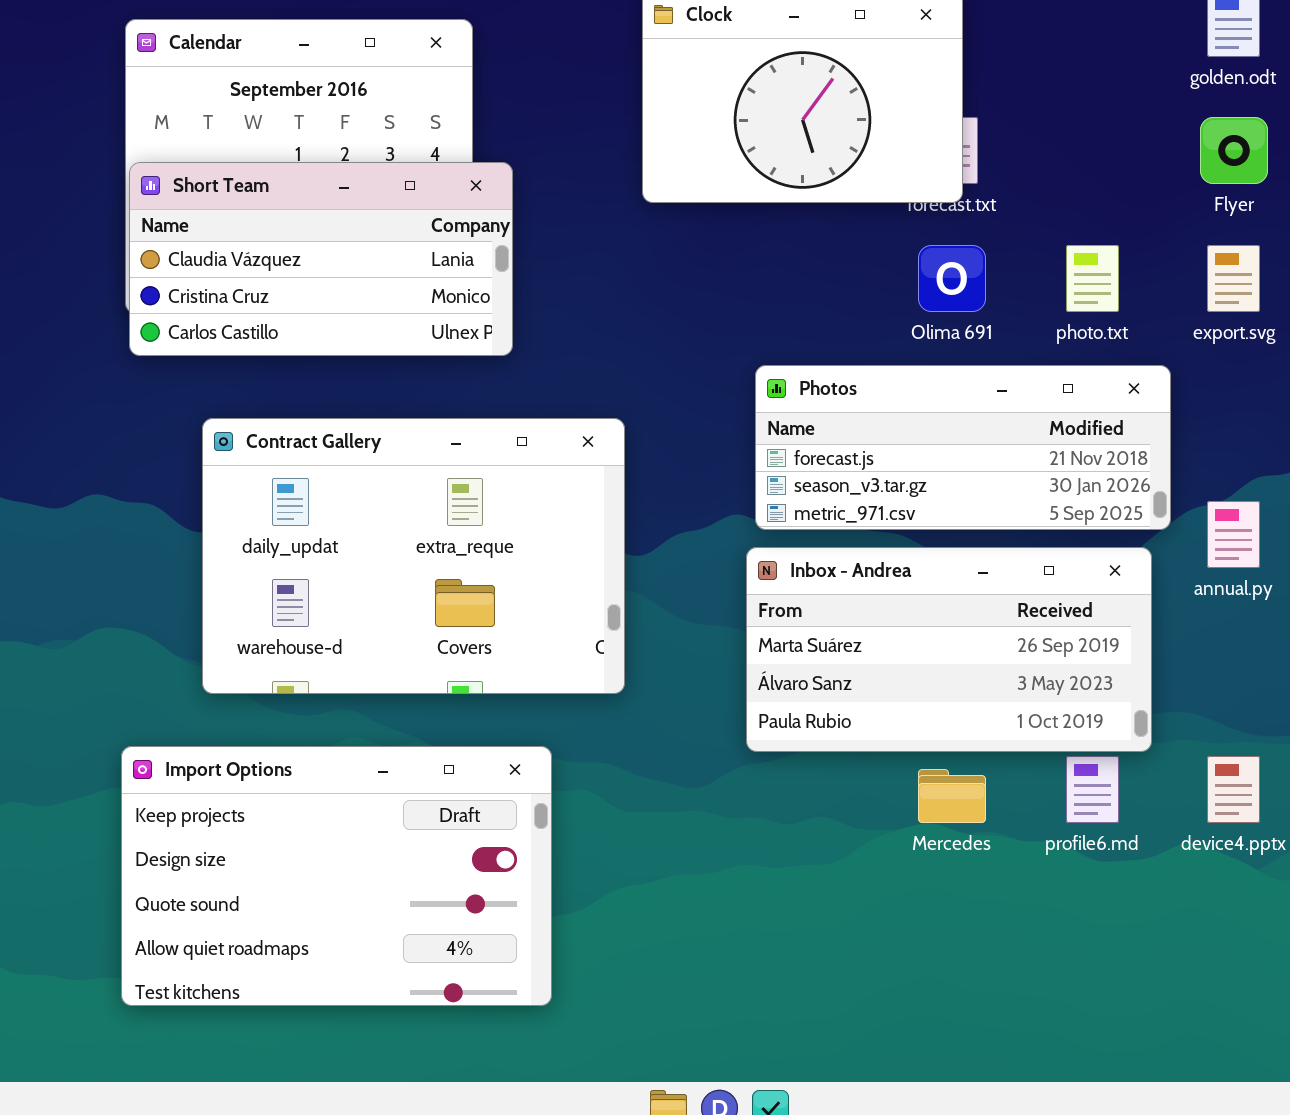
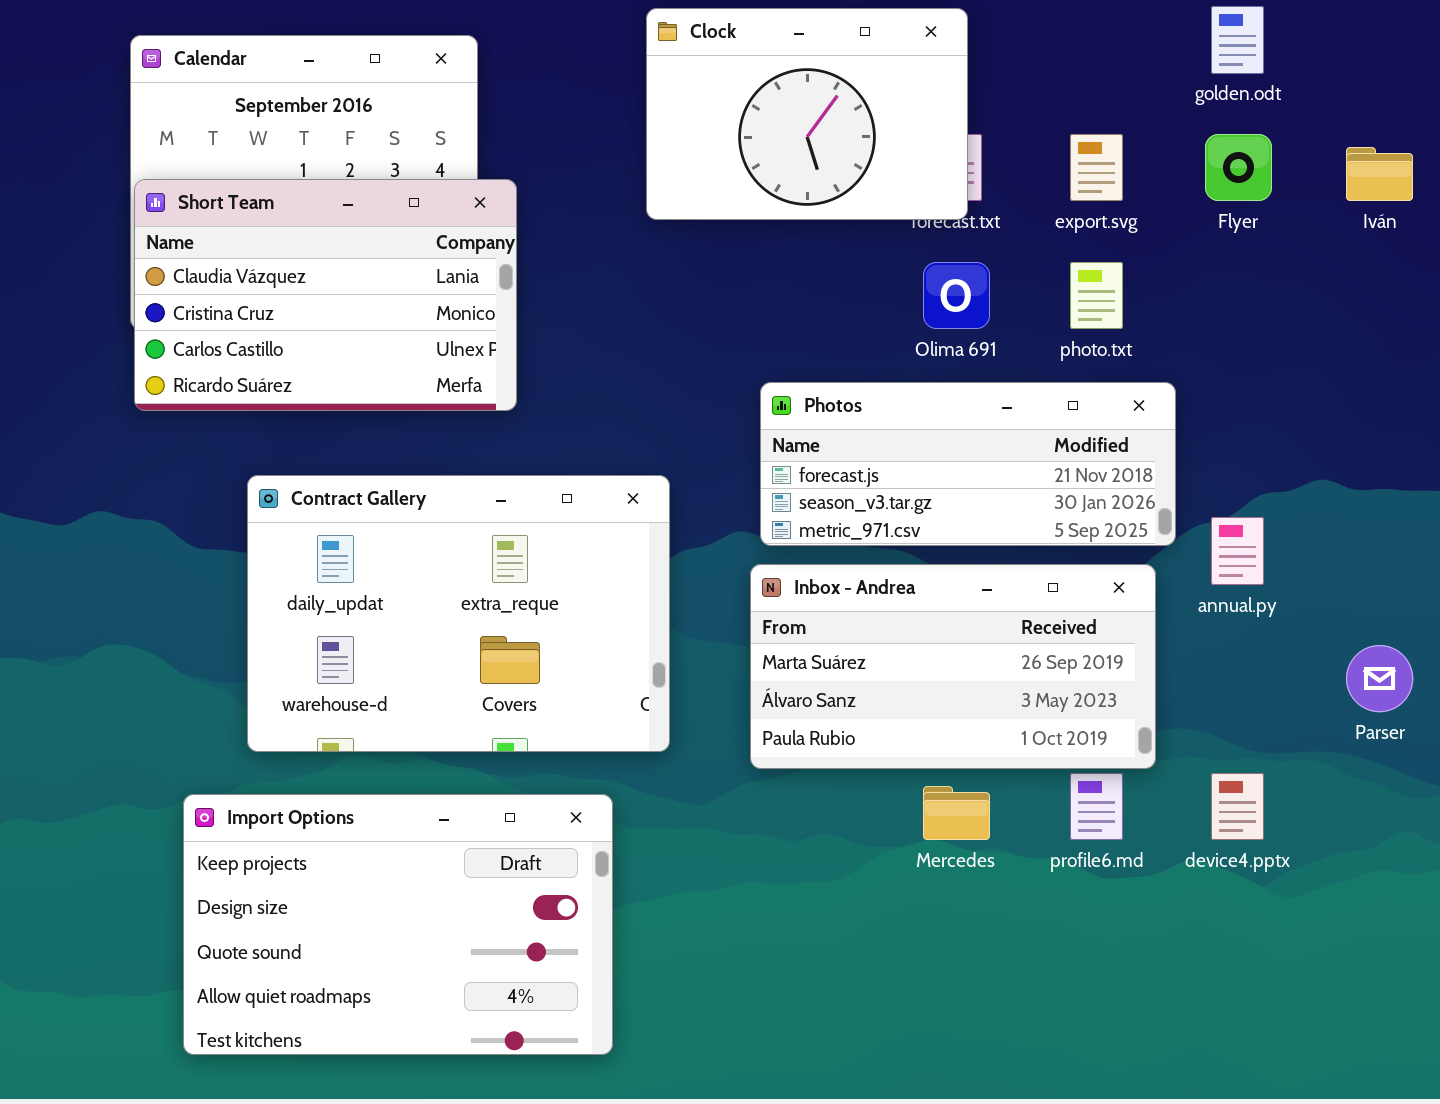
Short Team: [129,162,513,356] -> [134,179,517,411], resized
export.svg: [1207,245,1260,312] -> [1070,134,1123,201], moved
Contract Gallery: [202,418,625,694] -> [247,475,670,752], moved
Import Options: [121,746,552,1006] -> [183,794,613,1055], moved

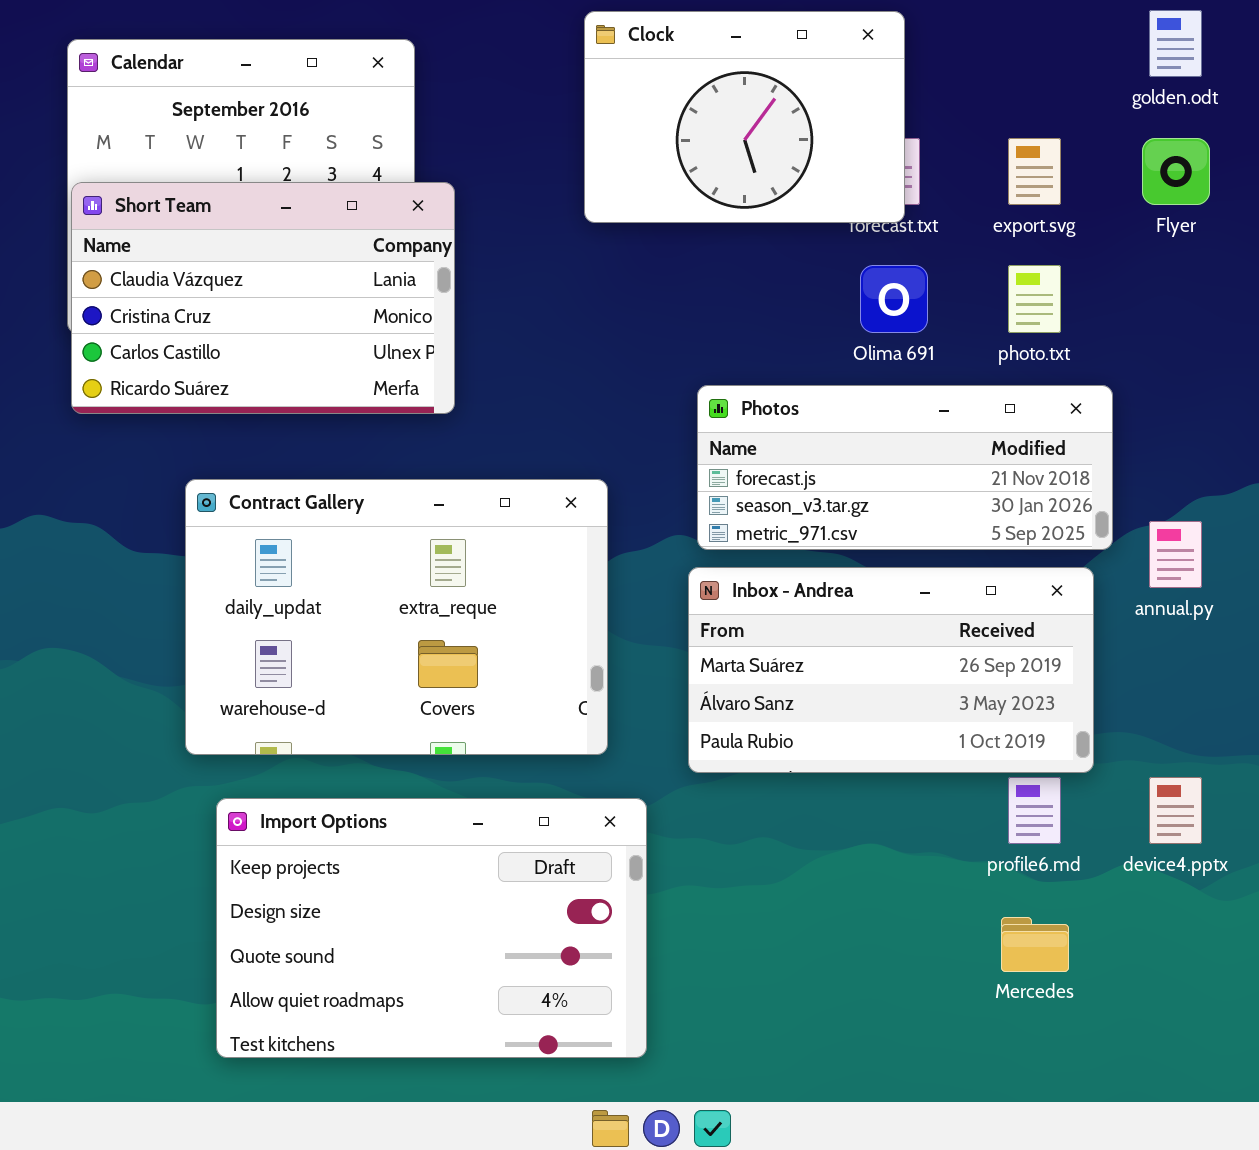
Mercedes: [923,786,990,840] -> [1001,917,1069,972], moved
Import Options: [183,794,613,1055] -> [216,798,647,1058], moved

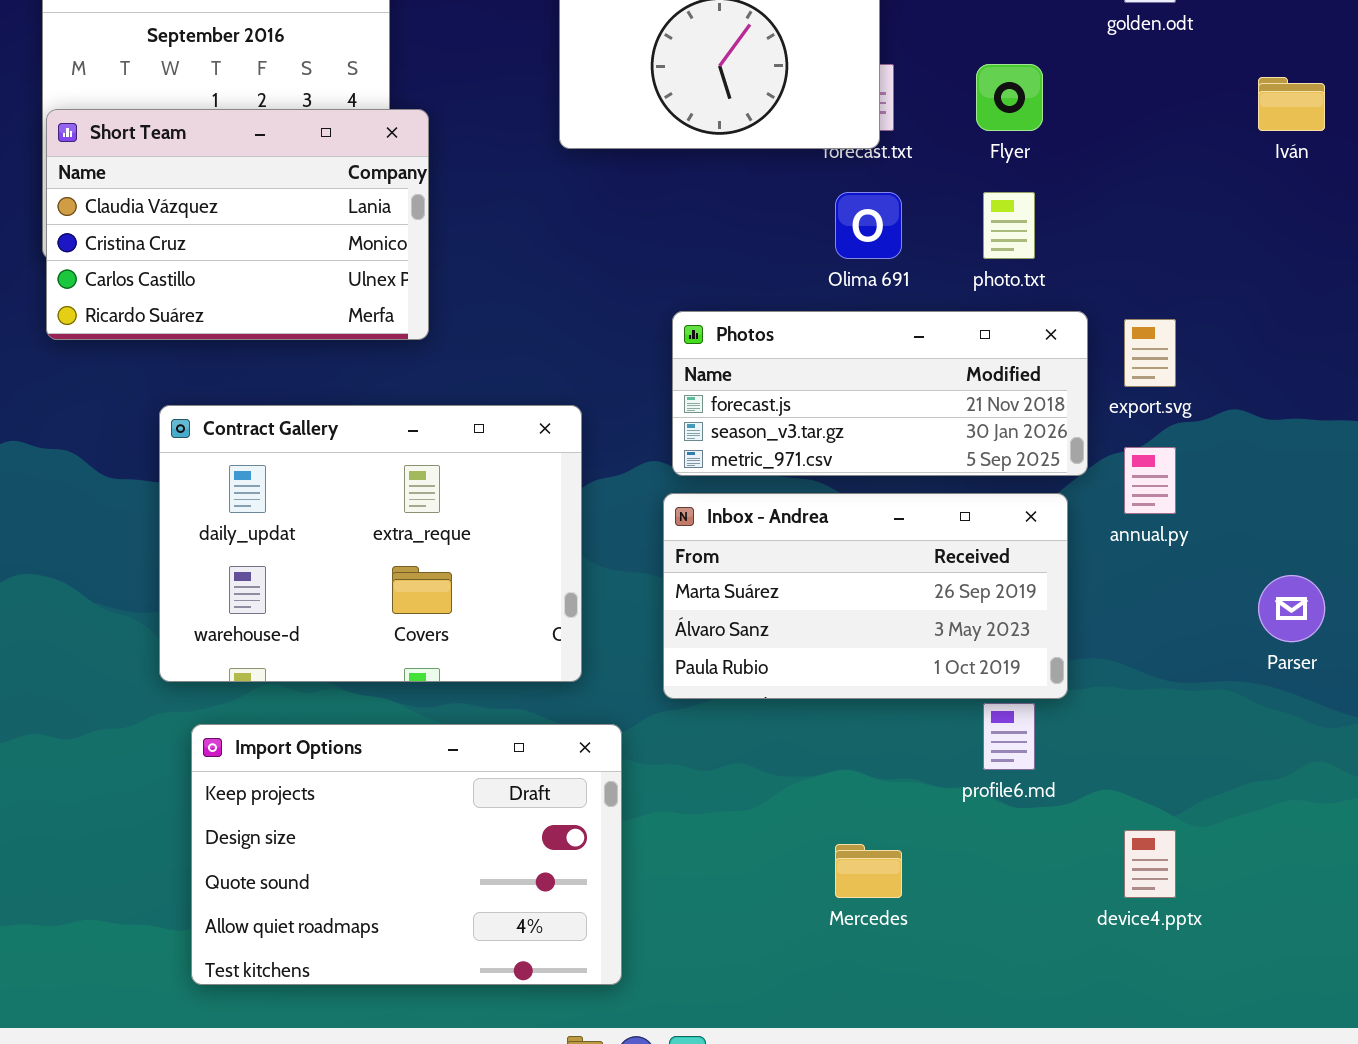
export.svg: [1008,138,1061,205] -> [1124,319,1176,387], moved
Flyer: [1142,138,1210,205] -> [976,64,1043,131], moved
device4.pptx: [1149,777,1202,844] -> [1124,830,1176,898], moved
Mercedes: [1001,917,1069,972] -> [835,844,902,898], moved

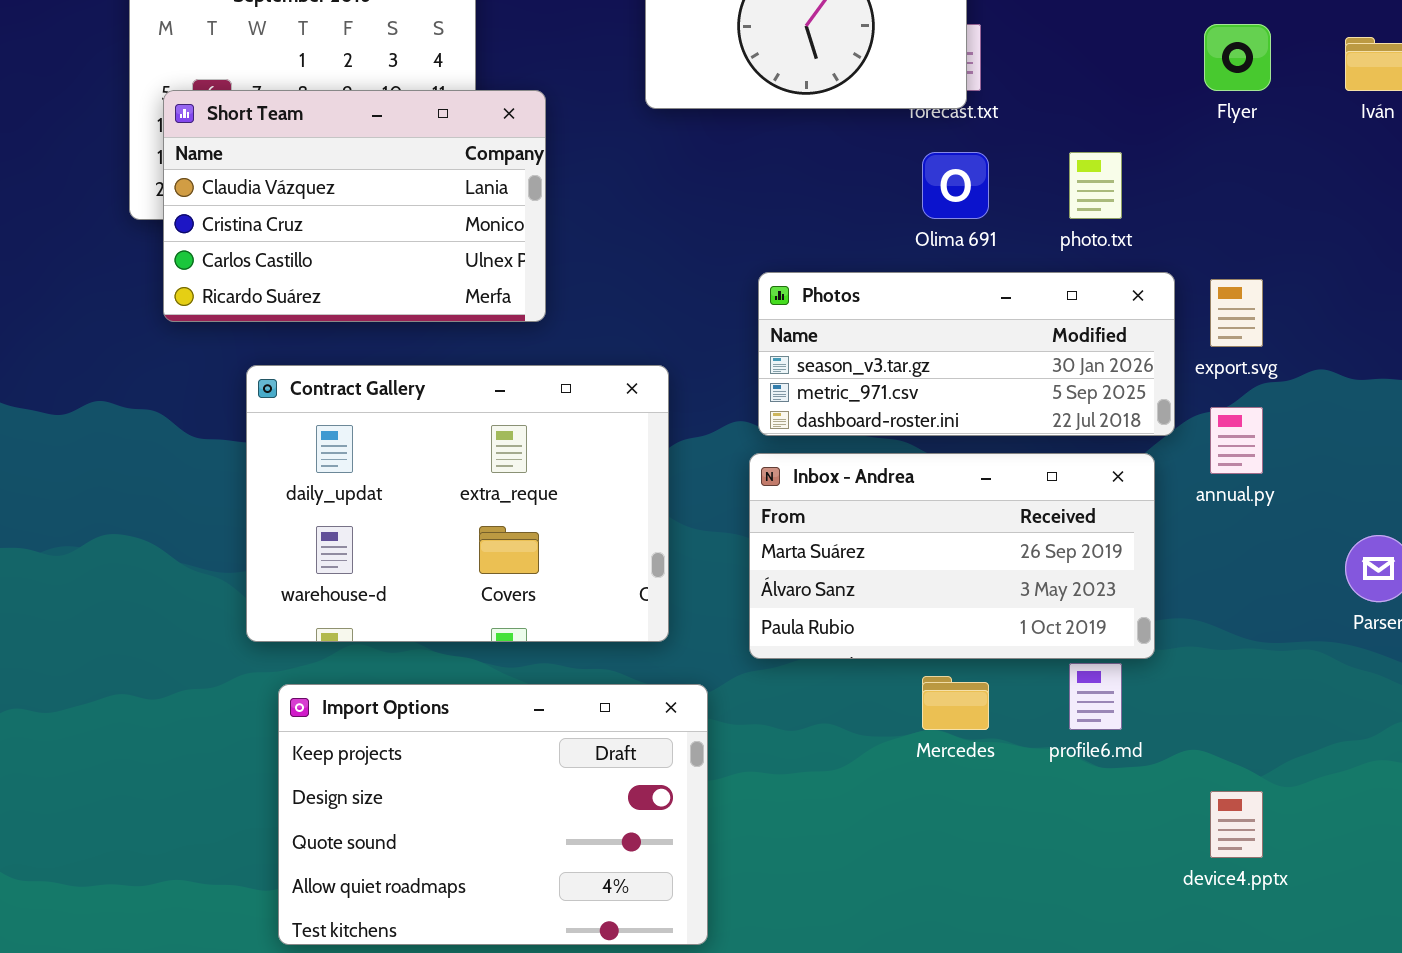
Flyer: [976,64,1043,131] -> [1204,24,1271,91], moved
Short Team: [46,109,429,340] -> [163,90,546,322], moved
Photos: [672,311,1088,476] -> [758,272,1175,436], scrolled down 1 row
Mercedes: [835,844,902,898] -> [922,676,989,730], moved

